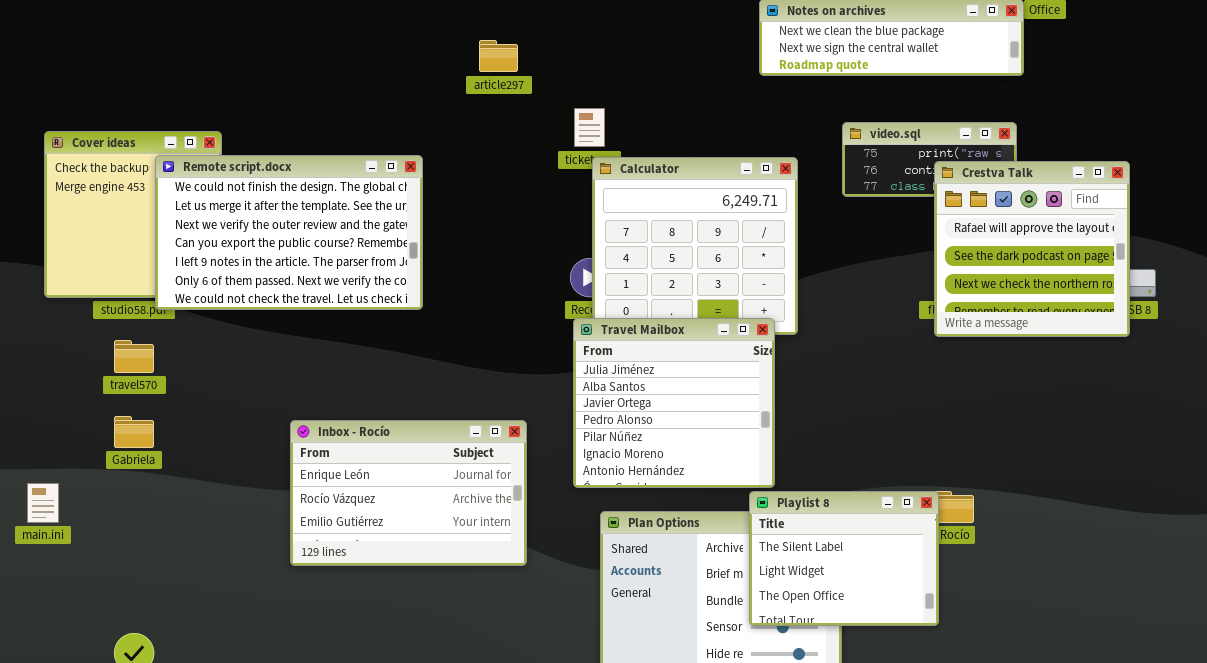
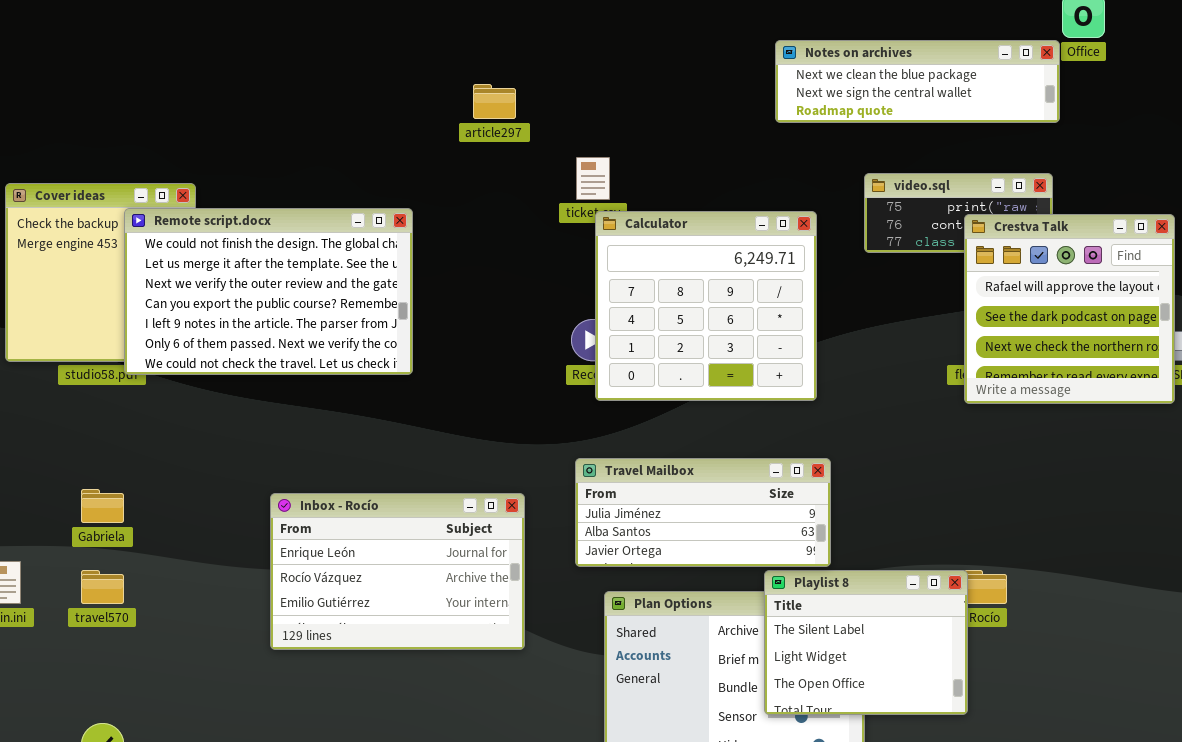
Travel Mailbox: [573,318,775,488] -> [575,458,831,567], resized
travel570: [114,340,154,373] -> [81,570,124,604], moved

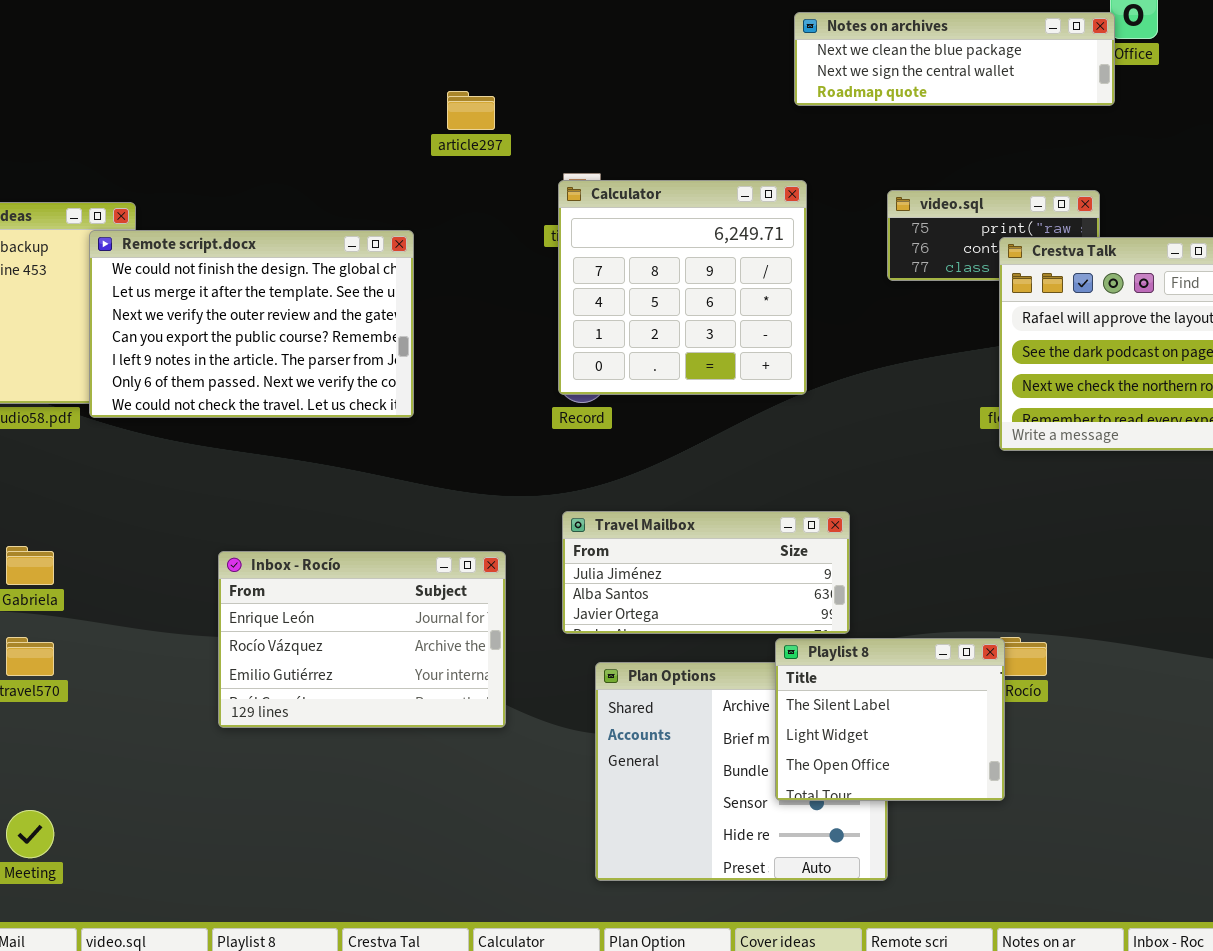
Notes on archives: [775,40,1060,123] -> [794,12,1115,106], moved
Remote script.docx: [124,208,413,375] -> [89,230,414,418], moved
Calculator: [595,211,817,401] -> [558,180,807,395], moved

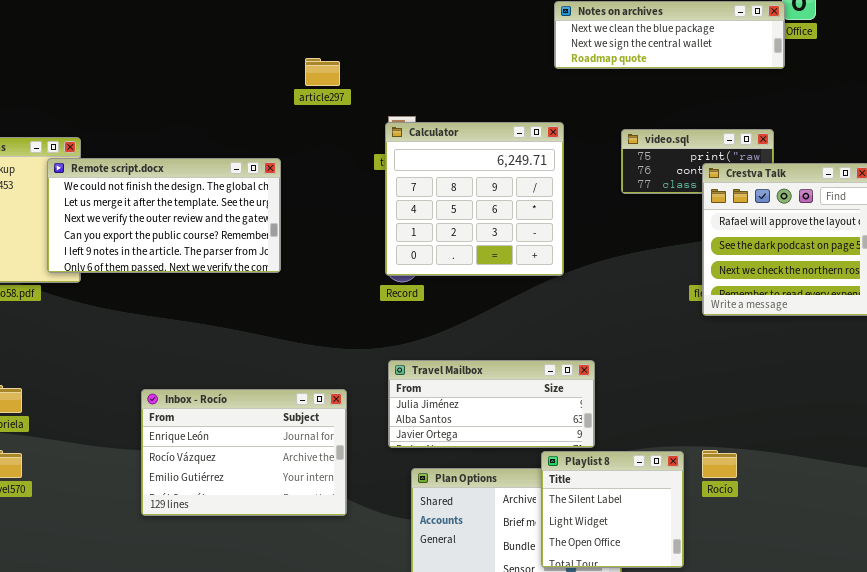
Remote script.docx: [89,230,414,418] -> [47,158,281,273], resized
Playlist 8: [775,638,1005,801] -> [541,451,684,568], resized

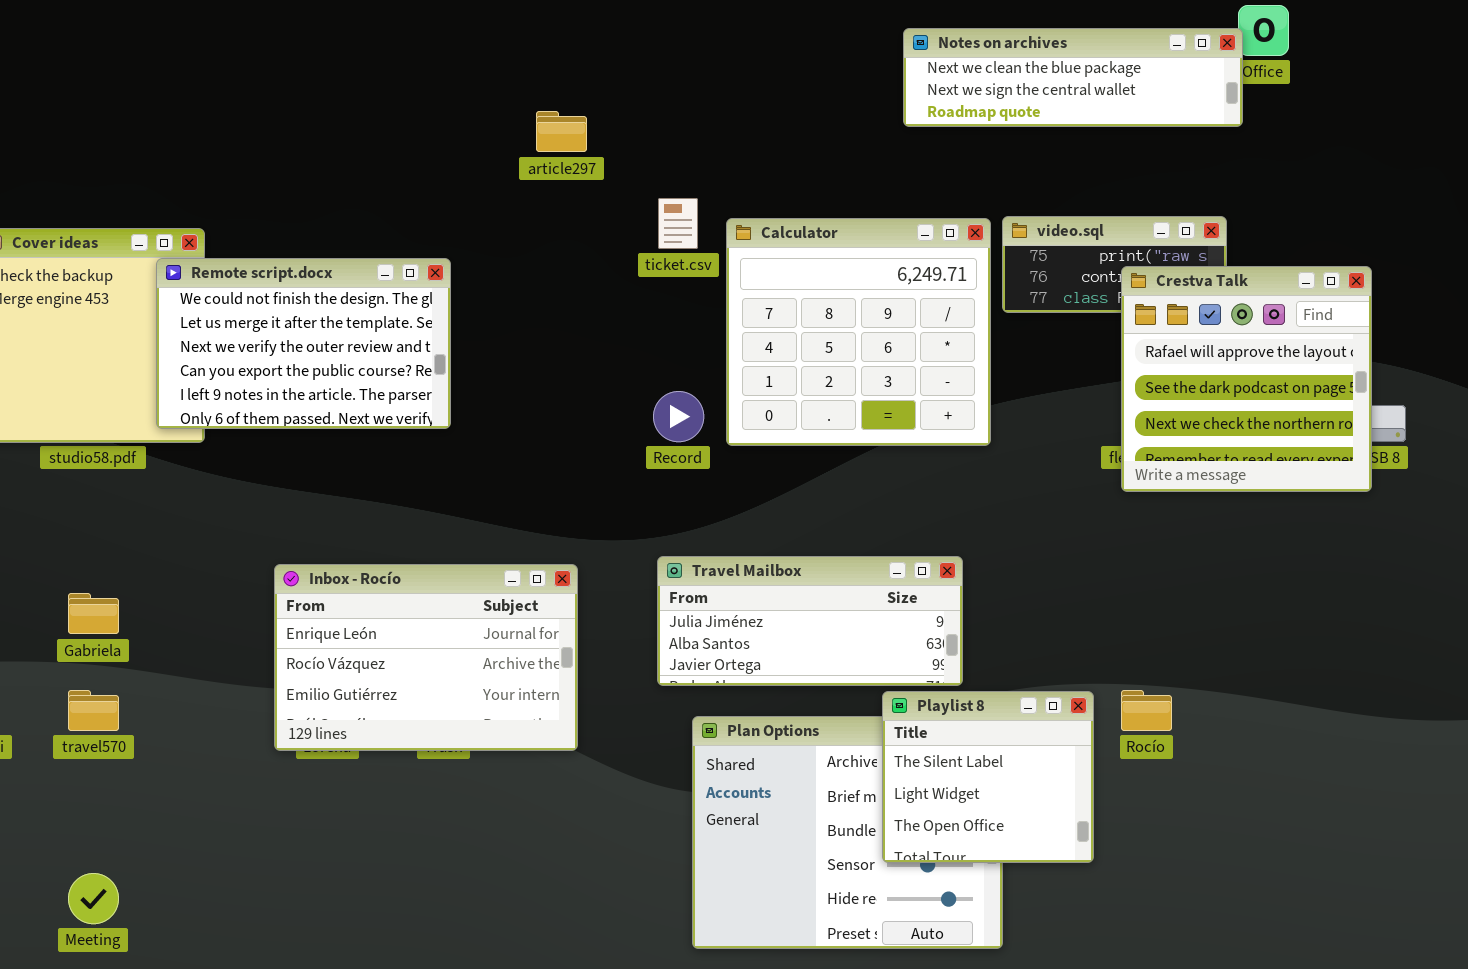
Calculator: [385,122,564,276] -> [726,218,991,446], moved
Remote script.docx: [47,158,281,273] -> [156,258,451,429], resized
Inbox - Rocío: [141,389,347,516] -> [274,564,578,751], moved

